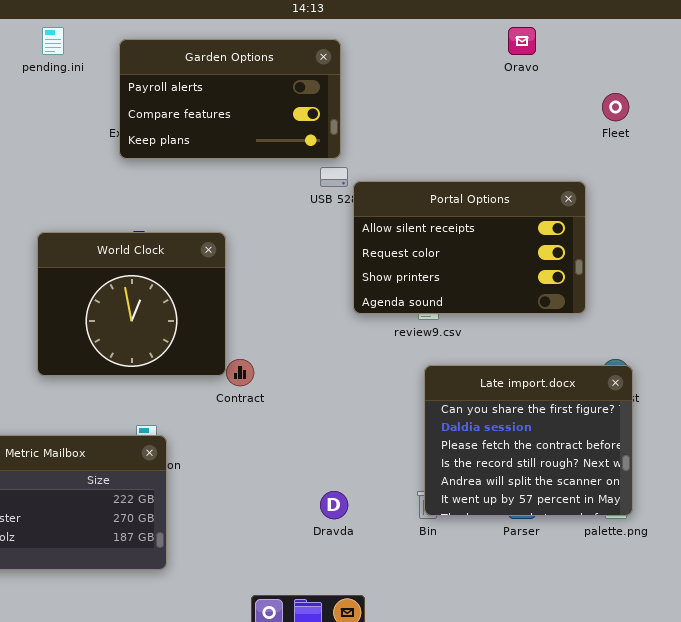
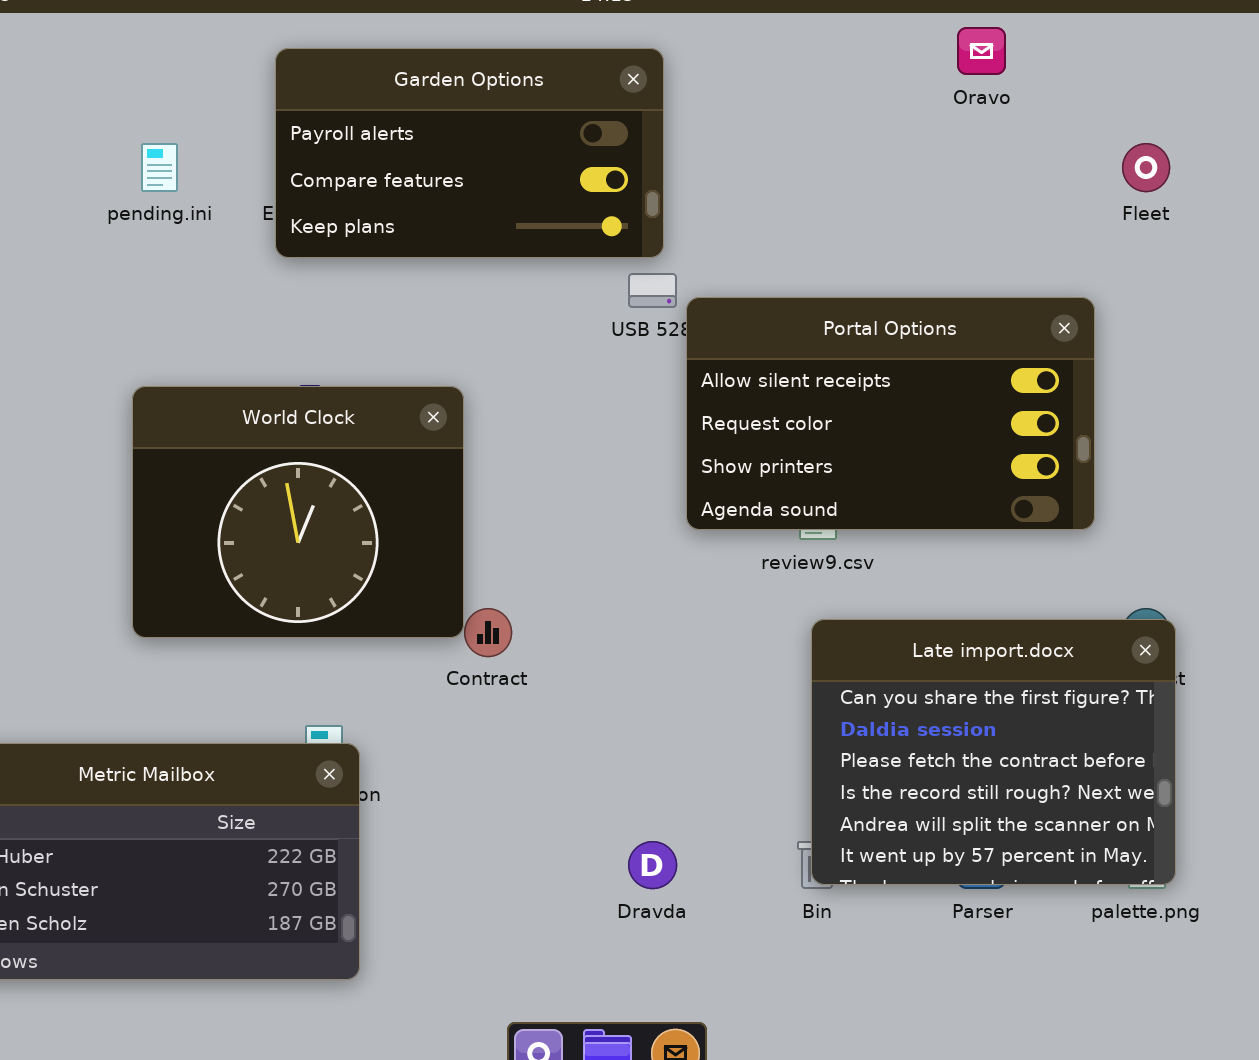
pending.ini: [42,27,64,55] -> [141,143,178,192], moved

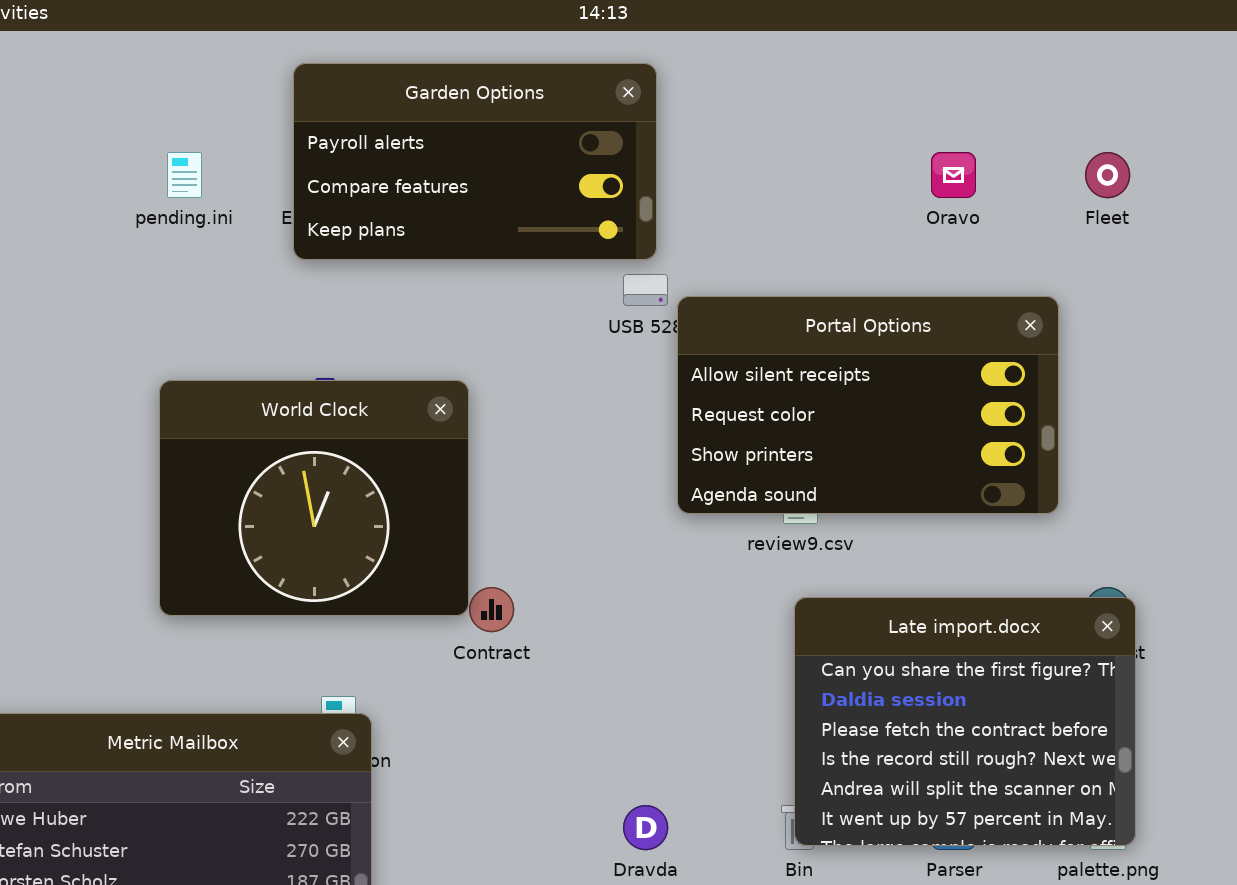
Oravo: [957,27,1006,75] -> [931,152,976,198], moved

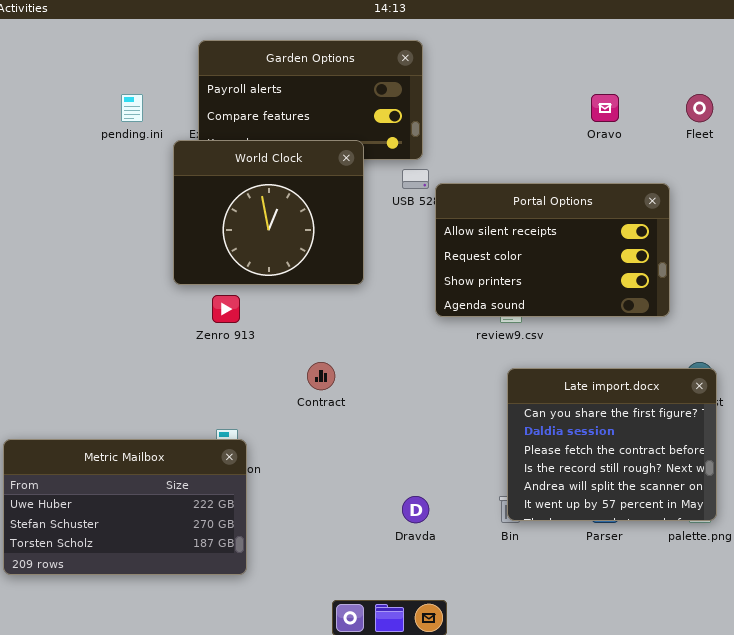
World Clock: [159,380,469,616] -> [173,140,364,285], moved

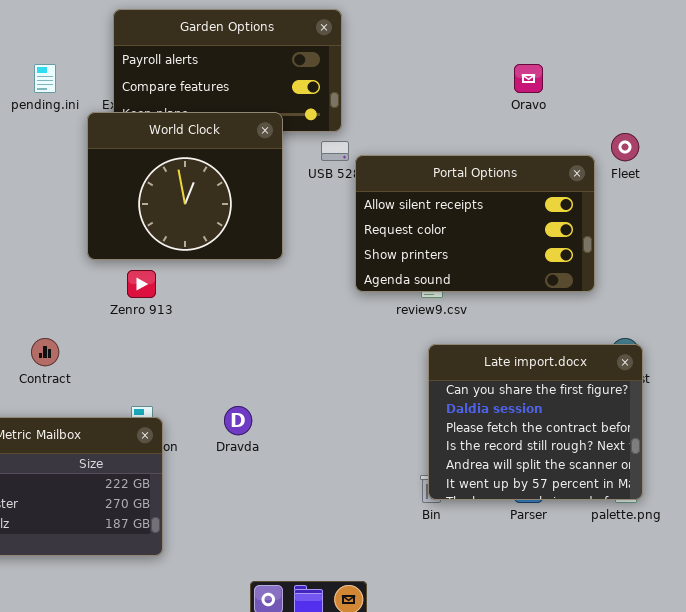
Fleet: [686,94,713,122] -> [611,133,639,161], moved
Contract: [307,362,335,390] -> [31,338,59,366], moved
Dravda: [402,496,429,523] -> [224,406,252,435], moved

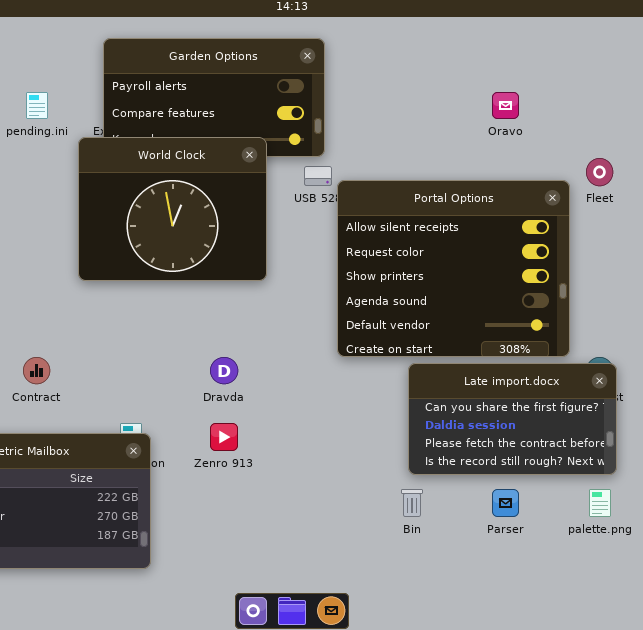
Portal Options: [355,155,595,292] -> [337,180,570,357], resized
Zenro 913: [127,270,156,298] -> [210,423,238,451], moved
Late import.docx: [428,344,643,500] -> [408,363,617,475], resized
Dravda: [224,406,252,435] -> [210,357,238,384], moved

